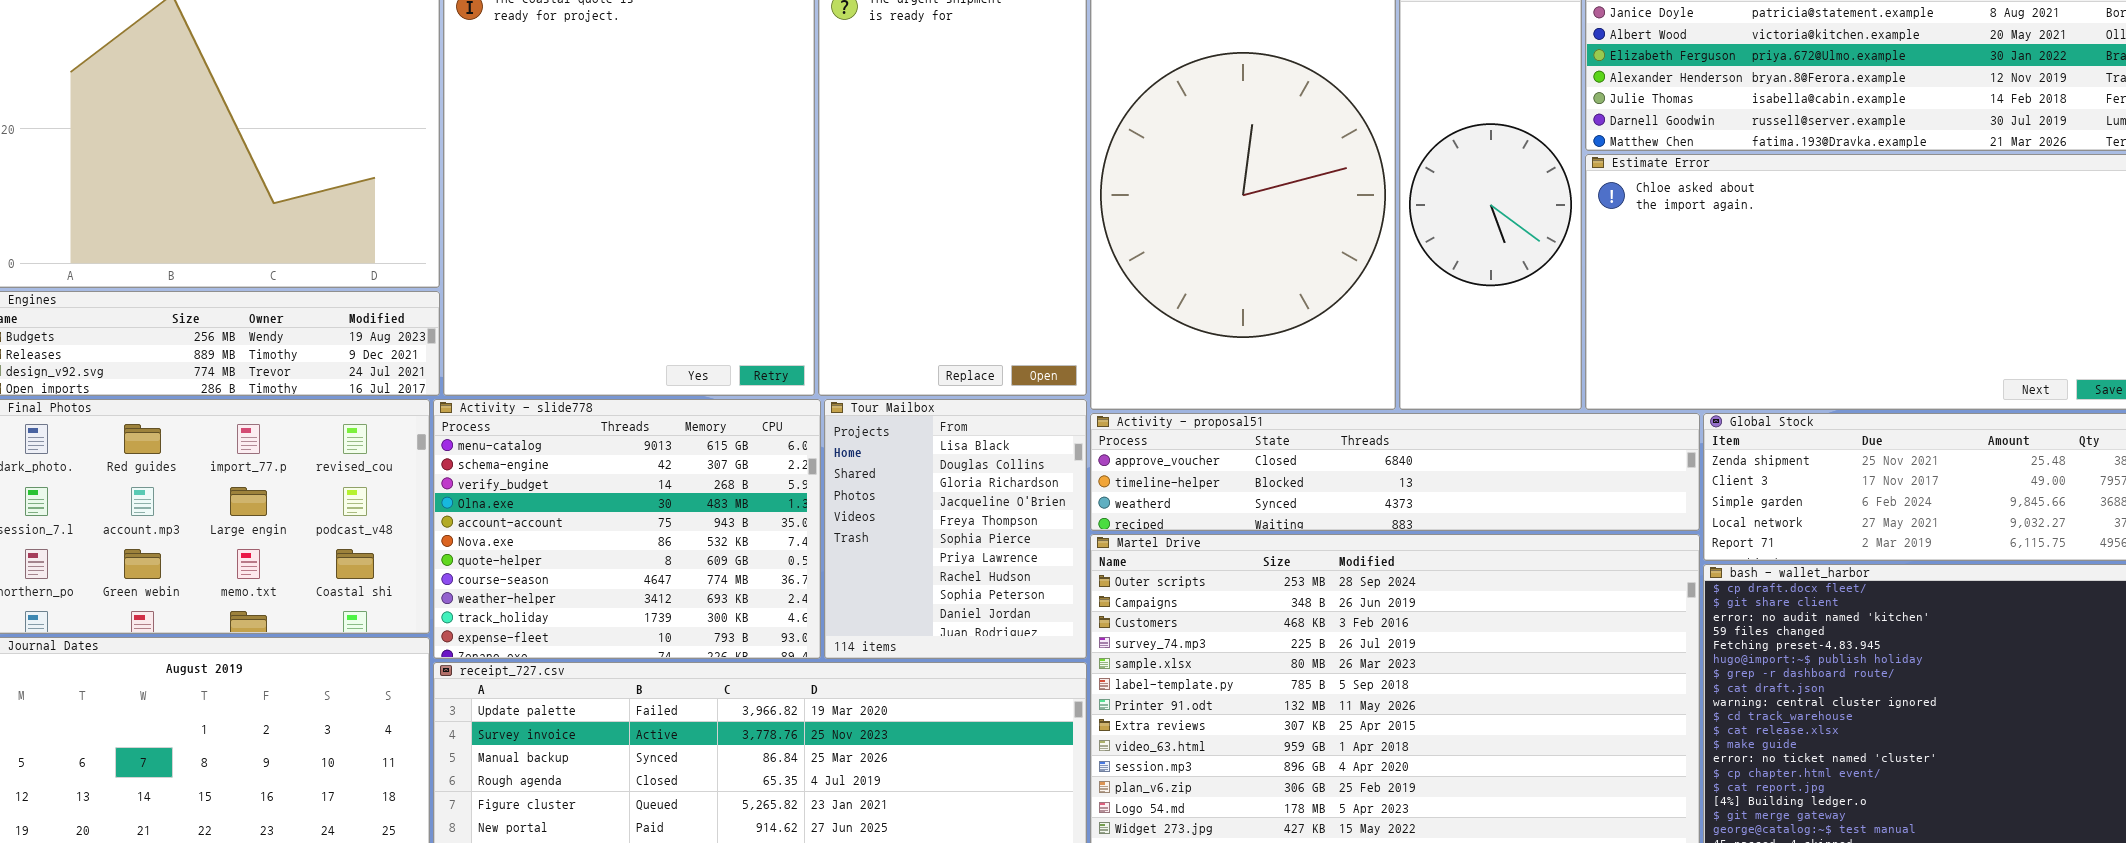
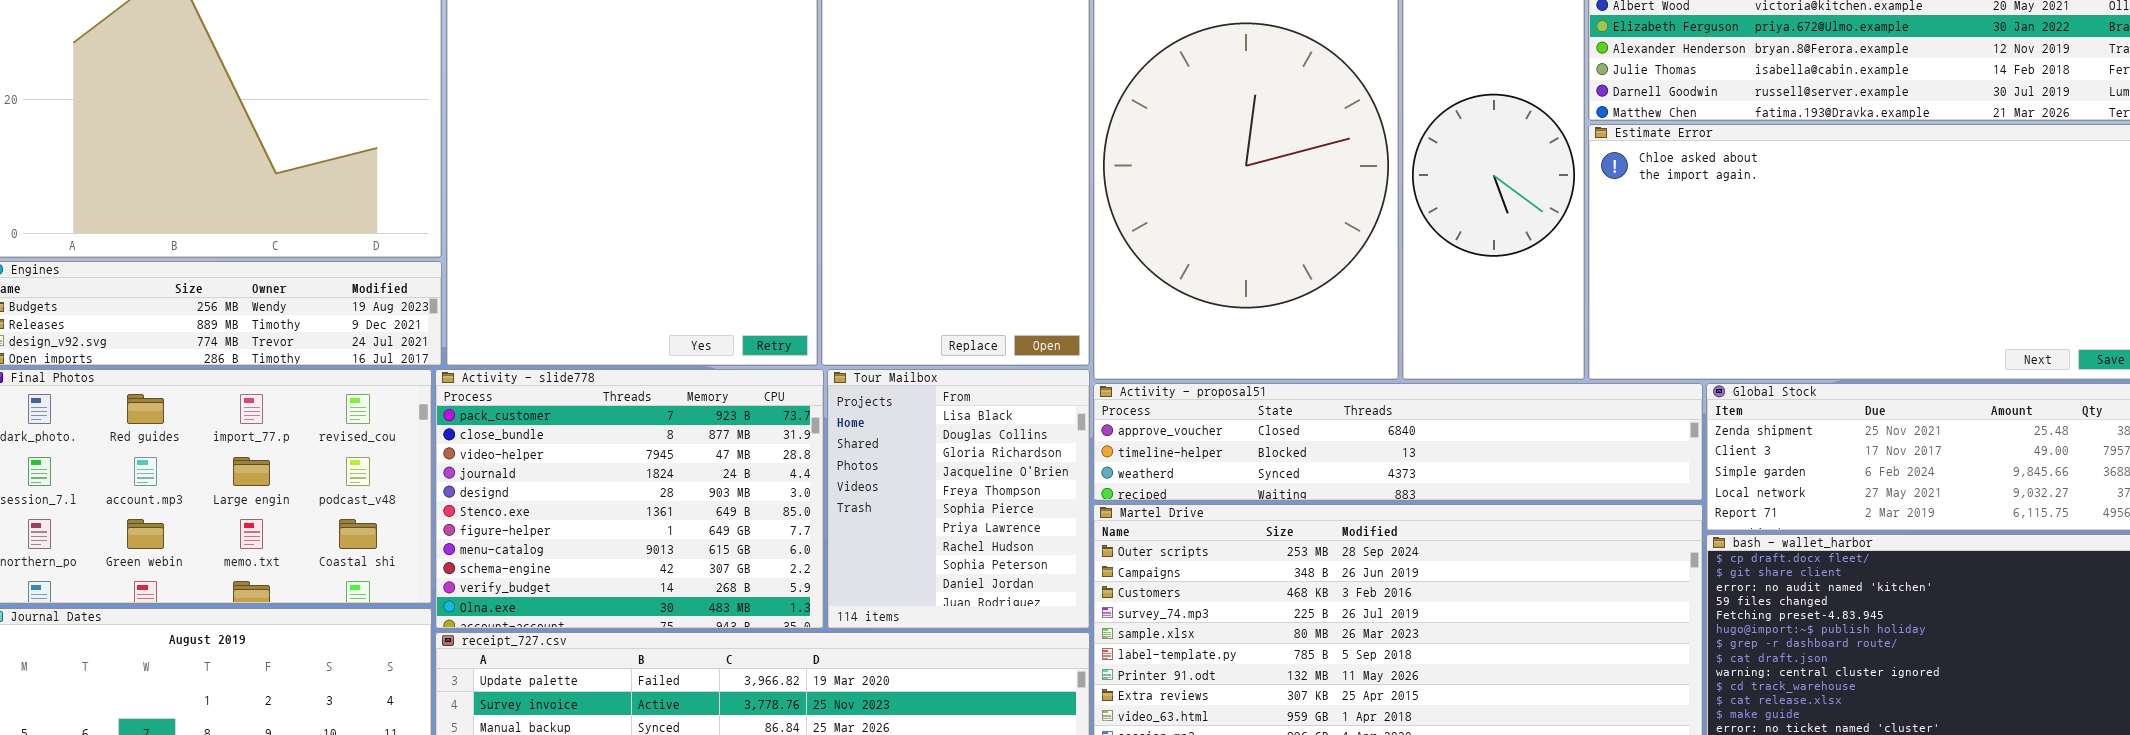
Activity - slide778: [433,399,821,659] -> [435,369,824,629], scrolled up 7 rows

